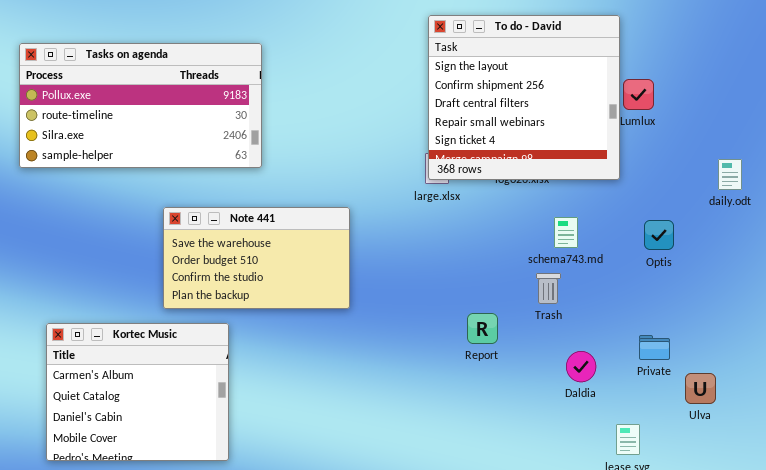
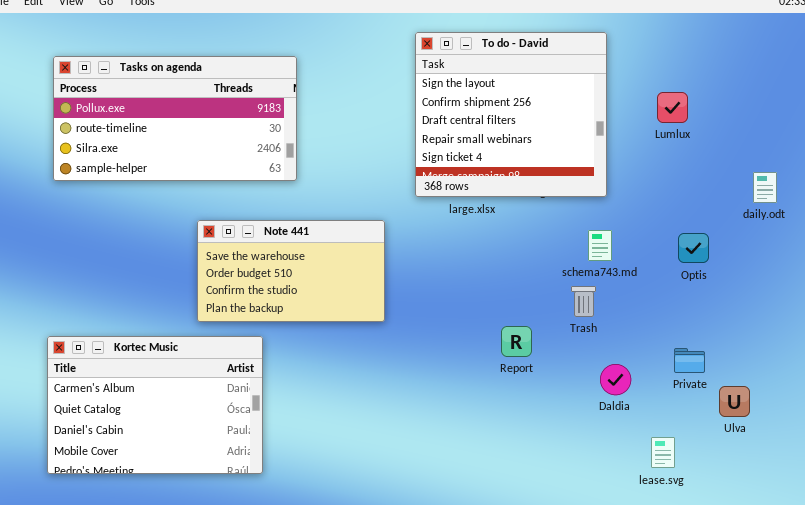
To do - David: [428,15,620,180] -> [415,32,607,197], moved
Kortec Music: [46,323,229,461] -> [47,336,263,474], resized

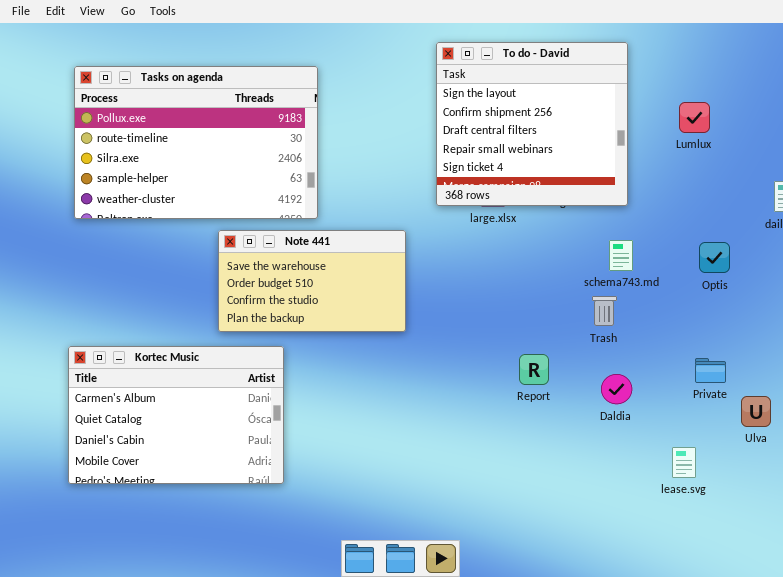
Tasks on agenda: [53,56,297,181] -> [74,66,318,219], resized
Report: [501,326,532,357] -> [519,354,549,385], moved
Daldia: [600,364,631,395] -> [601,374,632,404], moved

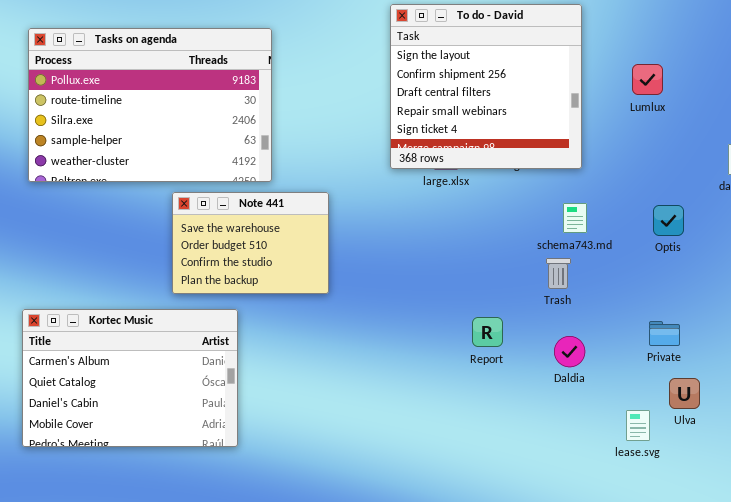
Note 441: [218,230,406,332] -> [172,192,329,294], resized
Ulva: [741,396,771,427] -> [669,378,700,409], moved

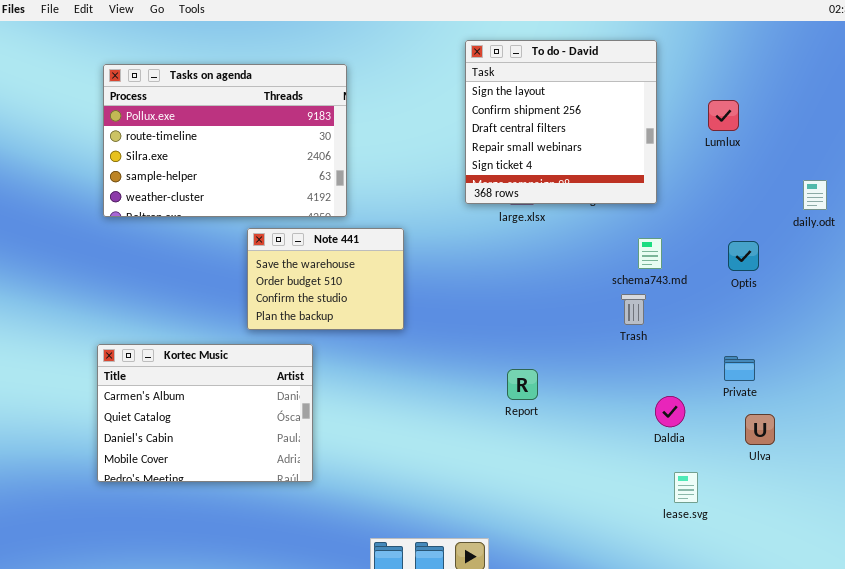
Report: [472,317,503,347] -> [507,369,538,400], moved
Daldia: [554,336,585,367] -> [655,396,685,427], moved
lease.svg: [626,410,650,441] -> [674,472,698,503], moved

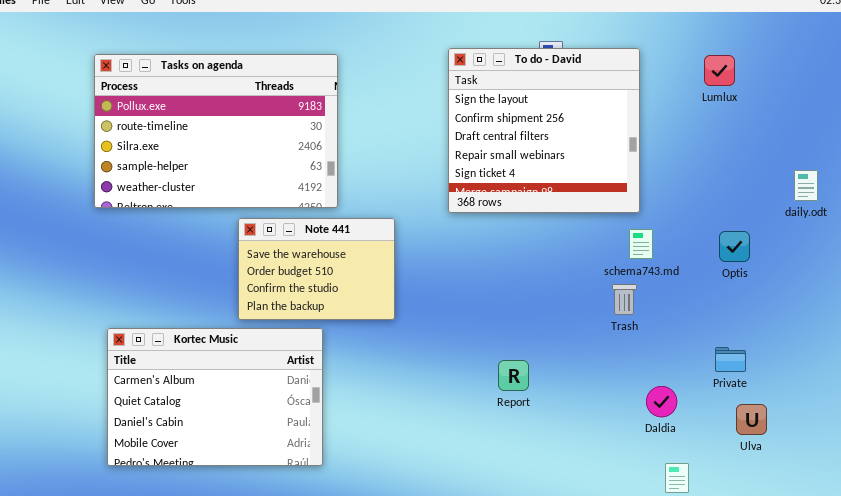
To do - David: [465,40,657,204] -> [448,48,640,213], moved
Lumlux: [708,100,739,131] -> [704,55,735,86], moved
Kortec Music: [97,344,313,482] -> [107,328,323,466], moved

